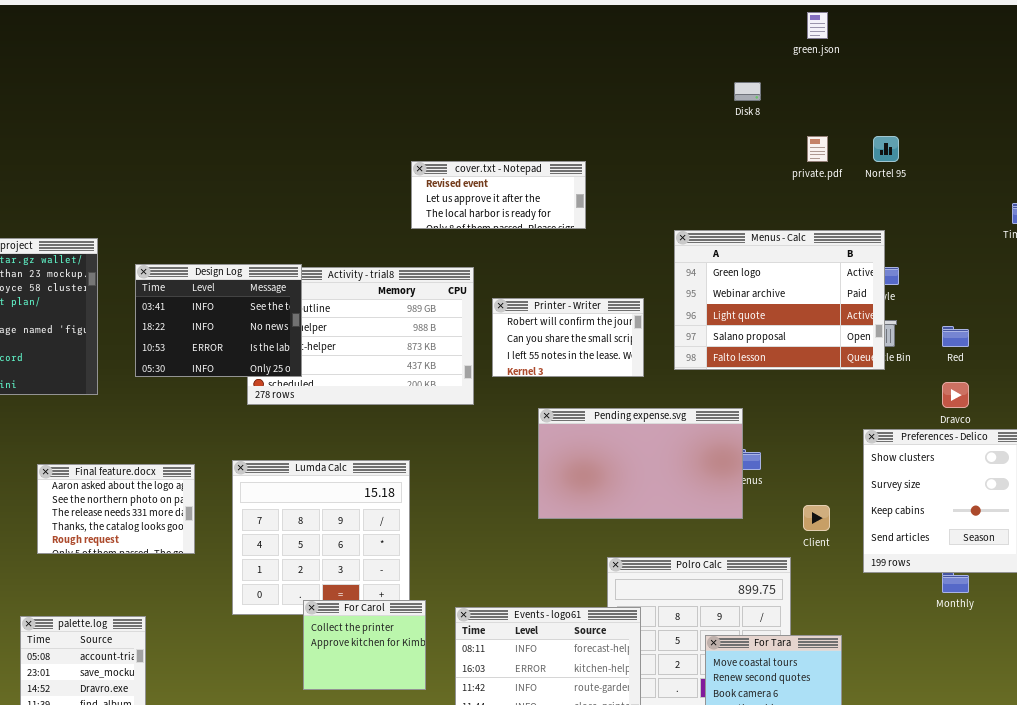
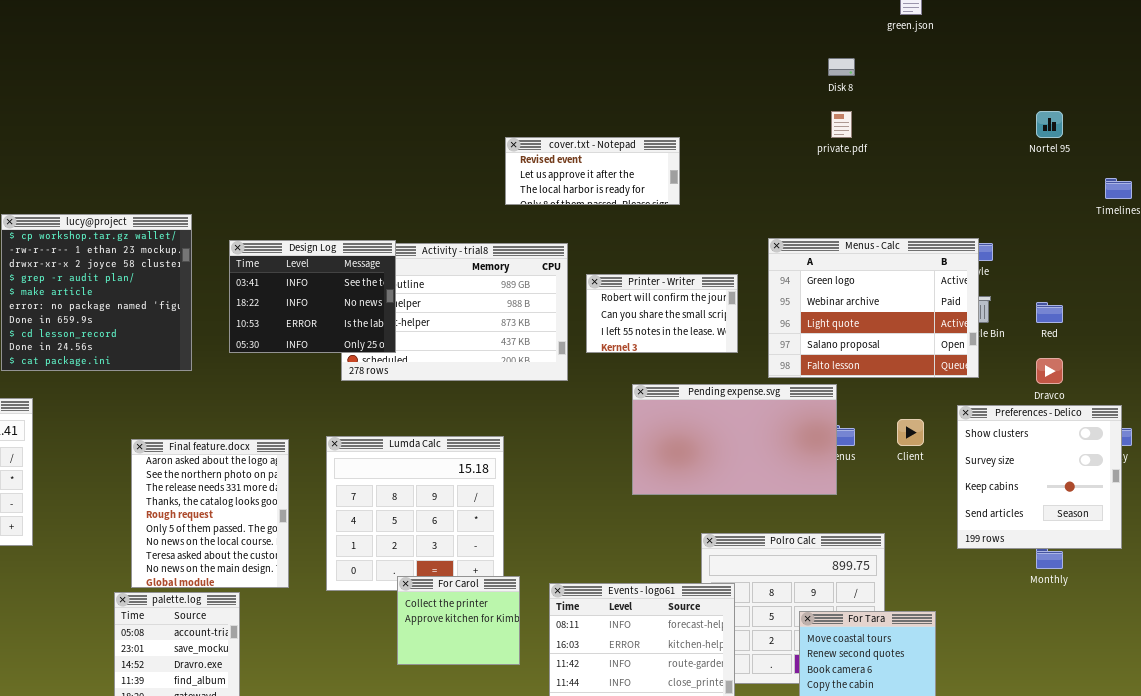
private.pdf: [807,136,828,162] -> [831,111,852,138], moved
Nortel 95: [873,136,899,162] -> [1036,111,1063,138], moved
Menus - Calc: [674,230,885,370] -> [768,238,979,378], moved
Final feature.docx: [37,464,195,554] -> [131,439,289,588], resized
Client: [803,505,830,531] -> [897,419,924,446], moved

